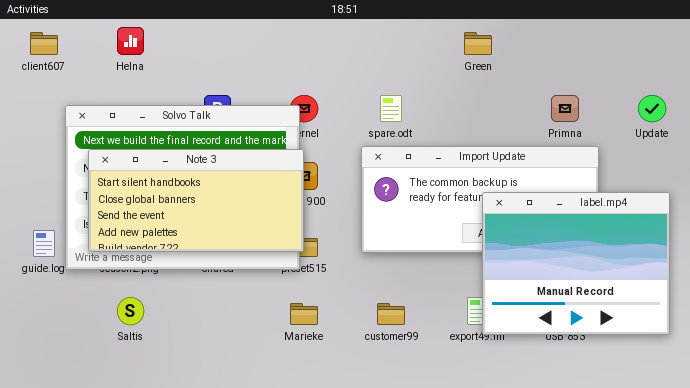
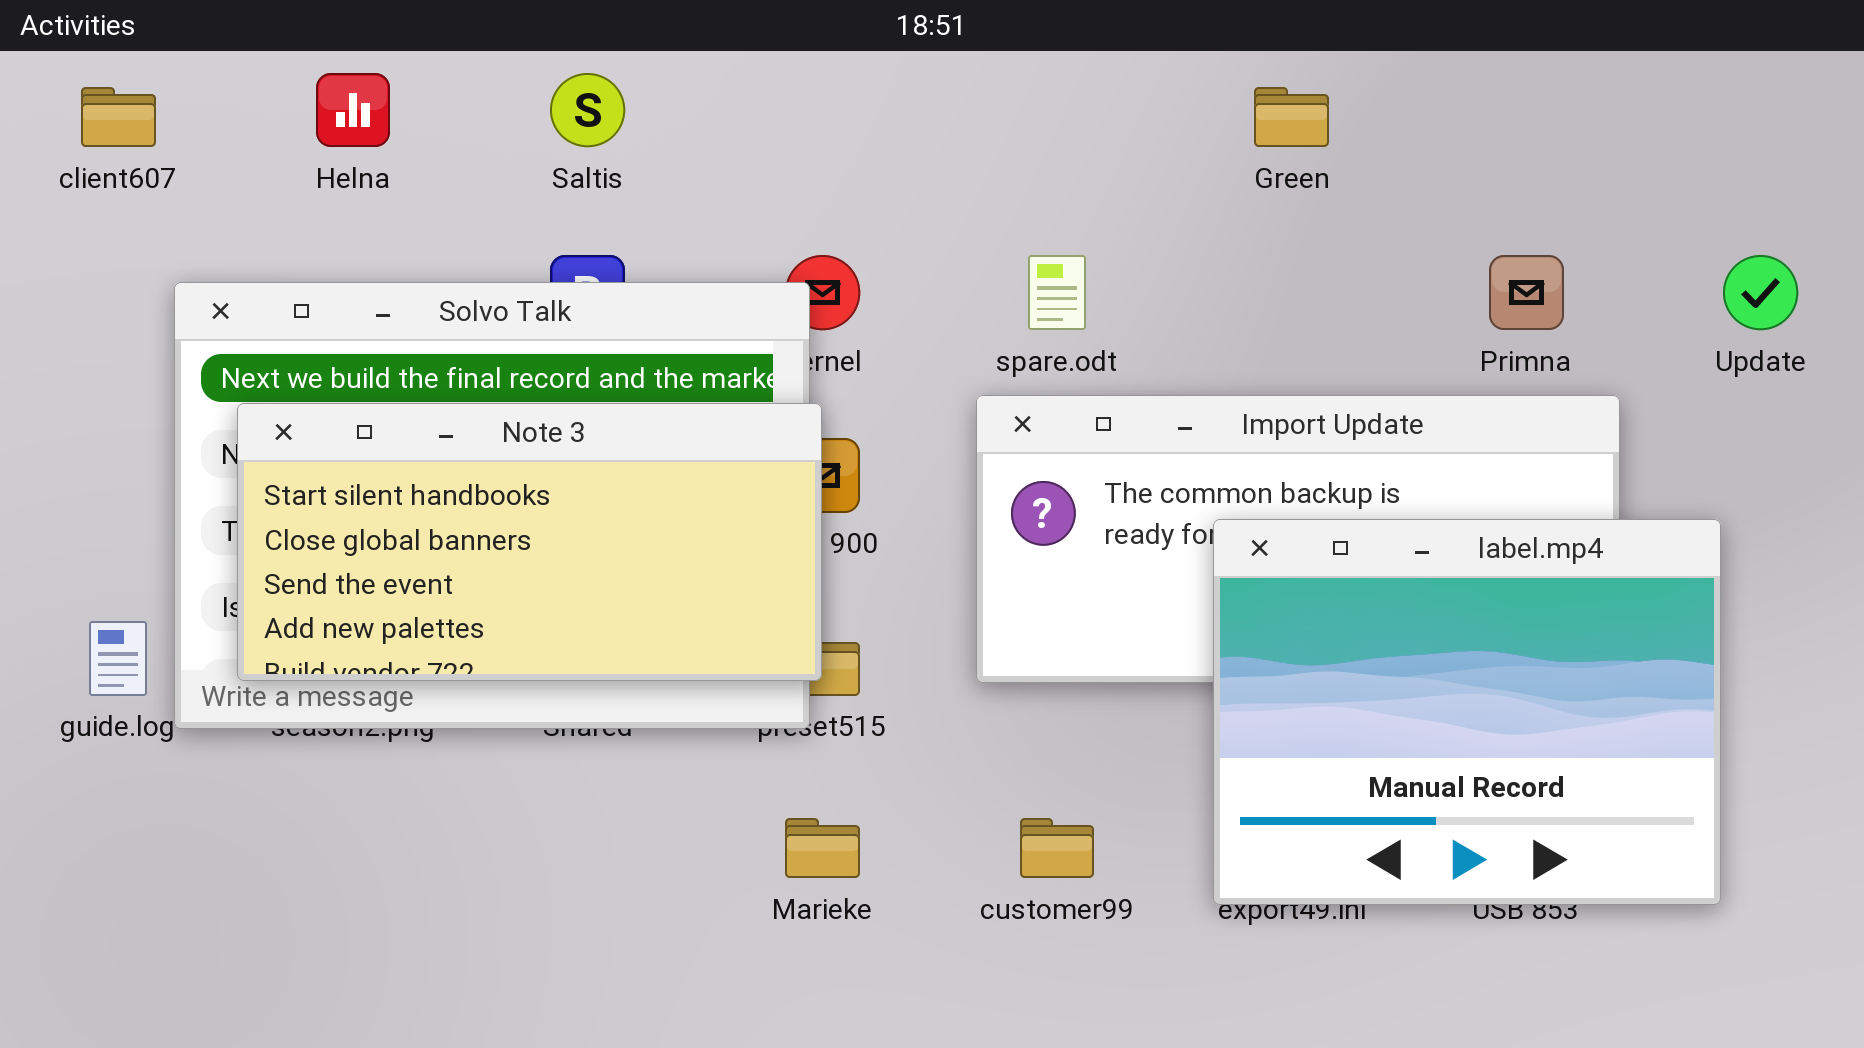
label.mp4: [482,192,670,335] -> [1213,519,1721,905], moved
Saltis: [117,297,144,325] -> [550,73,625,147], moved

